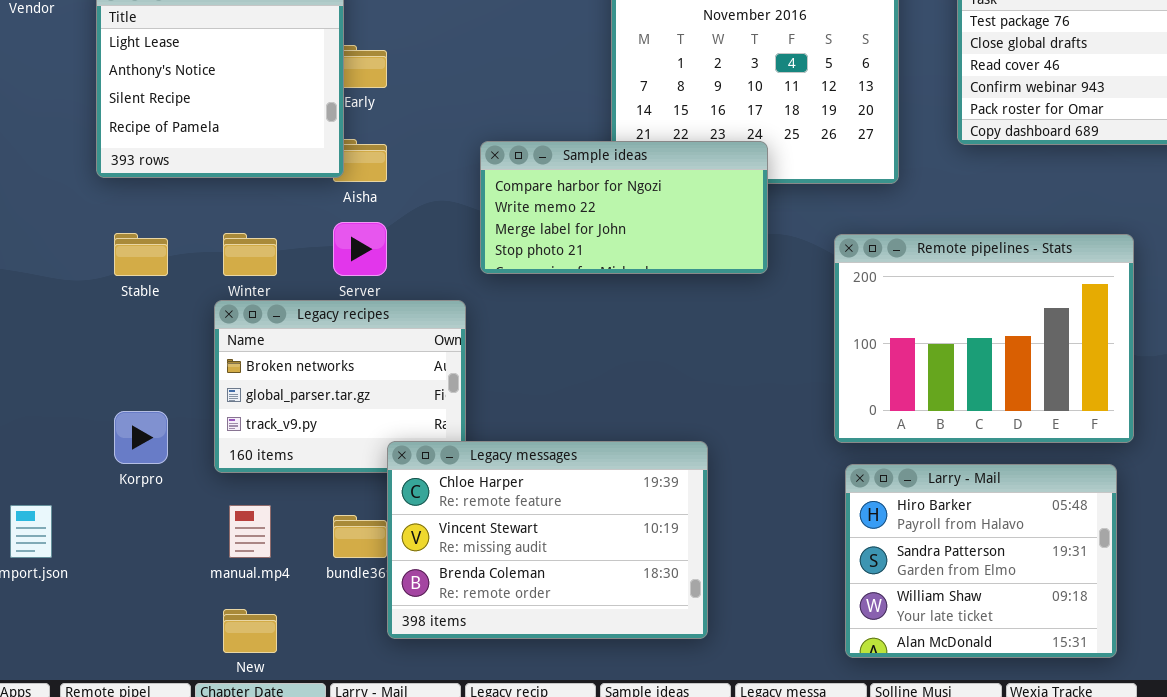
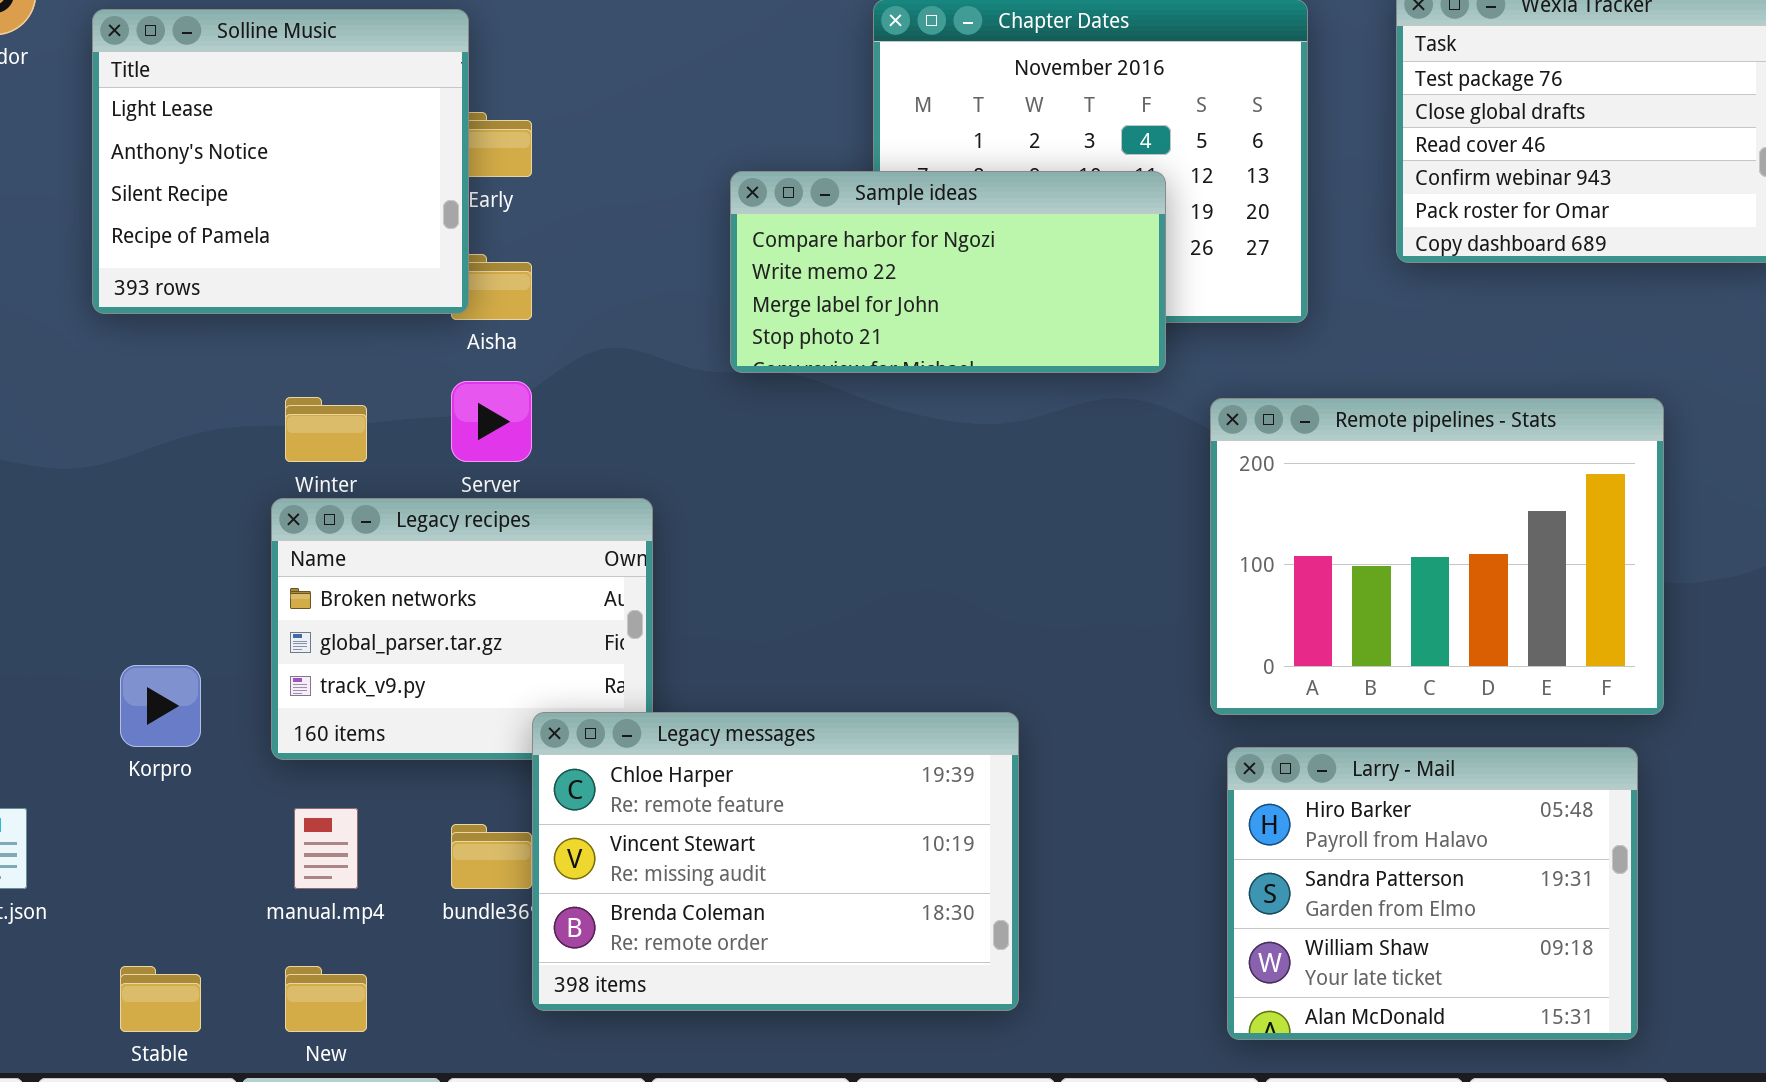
Sample ideas: [480,141,768,274] -> [730,171,1166,373], moved
Stable: [114,233,168,276] -> [120,966,201,1032], moved

